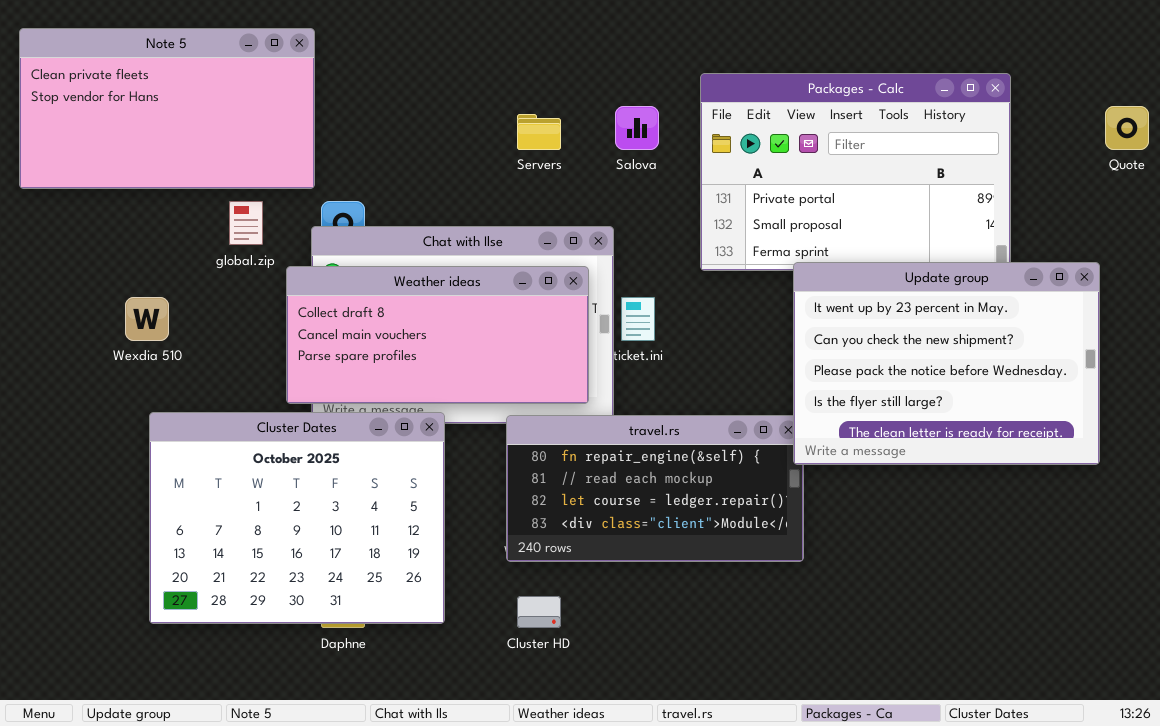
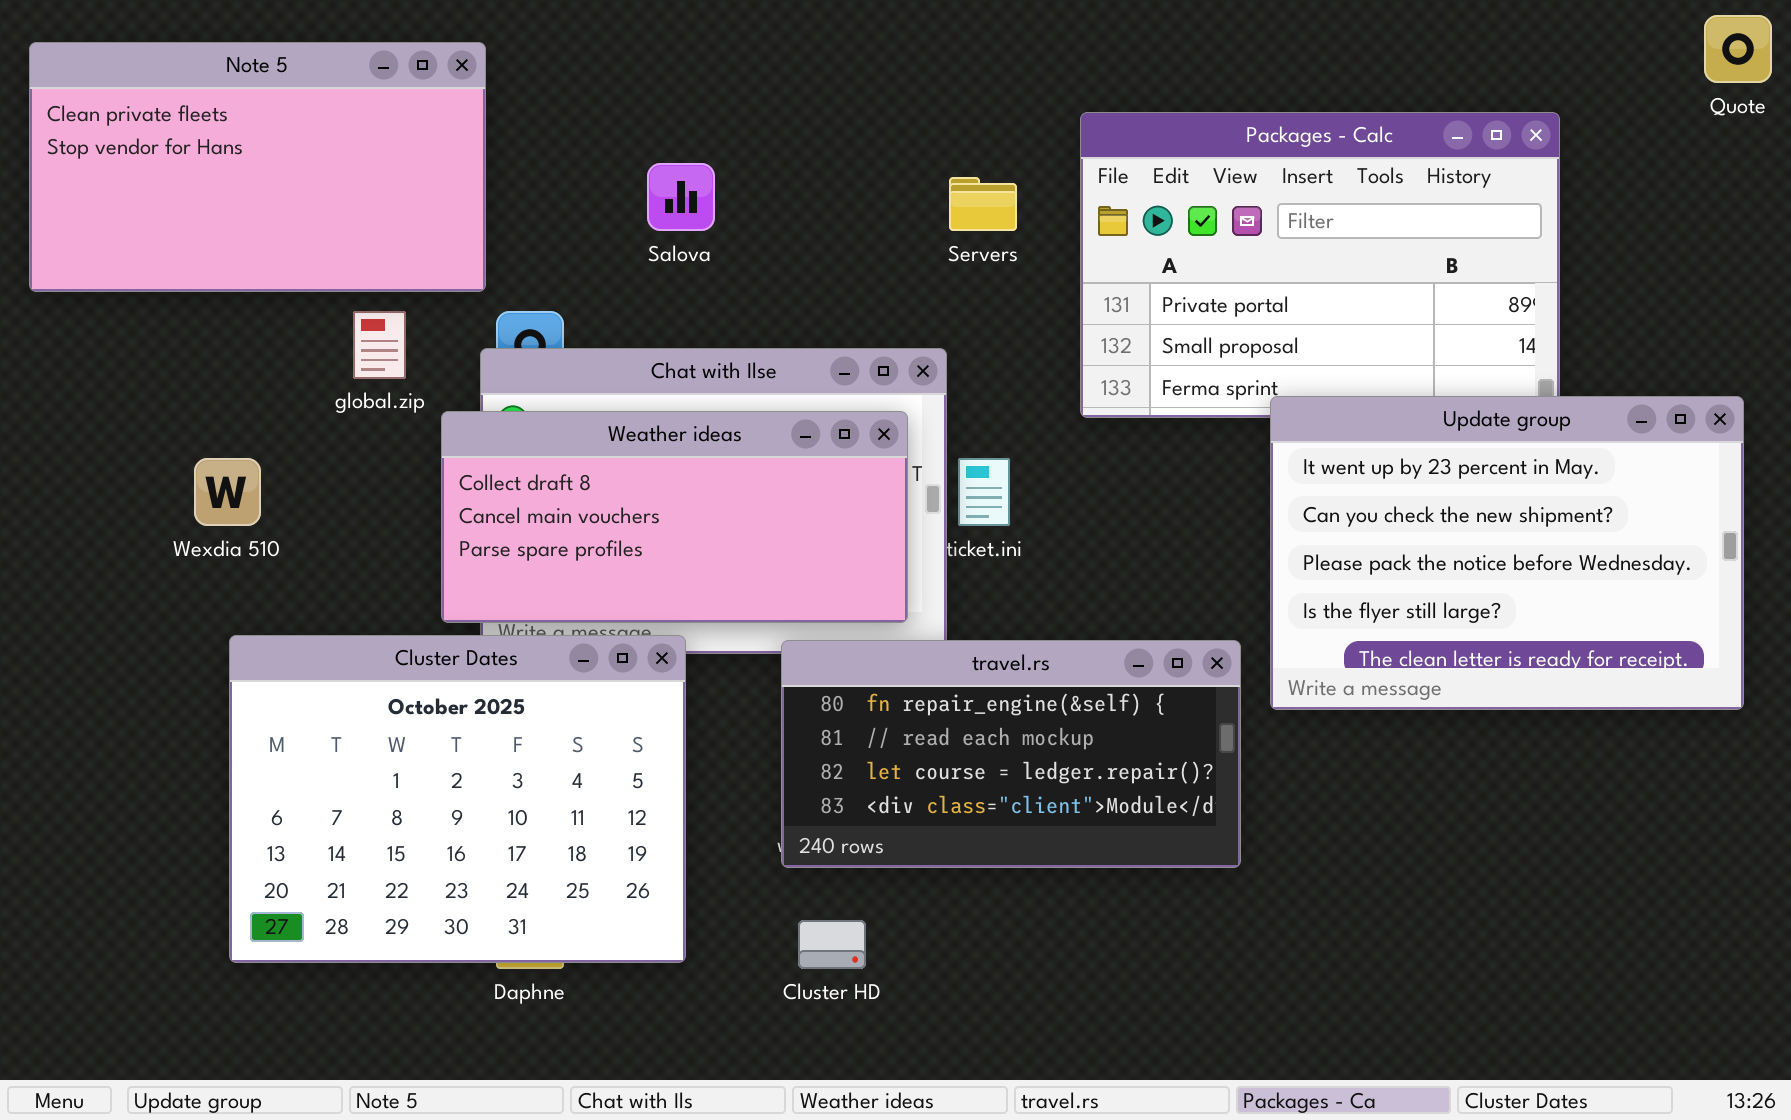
Salova: [615,106,659,150] -> [647,163,715,231], moved
Quote: [1105,106,1149,150] -> [1704,15,1772,83], moved
Servers: [517,114,561,150] -> [949,177,1017,231], moved
Update group: [793,262,1100,465] -> [1270,396,1744,710], moved

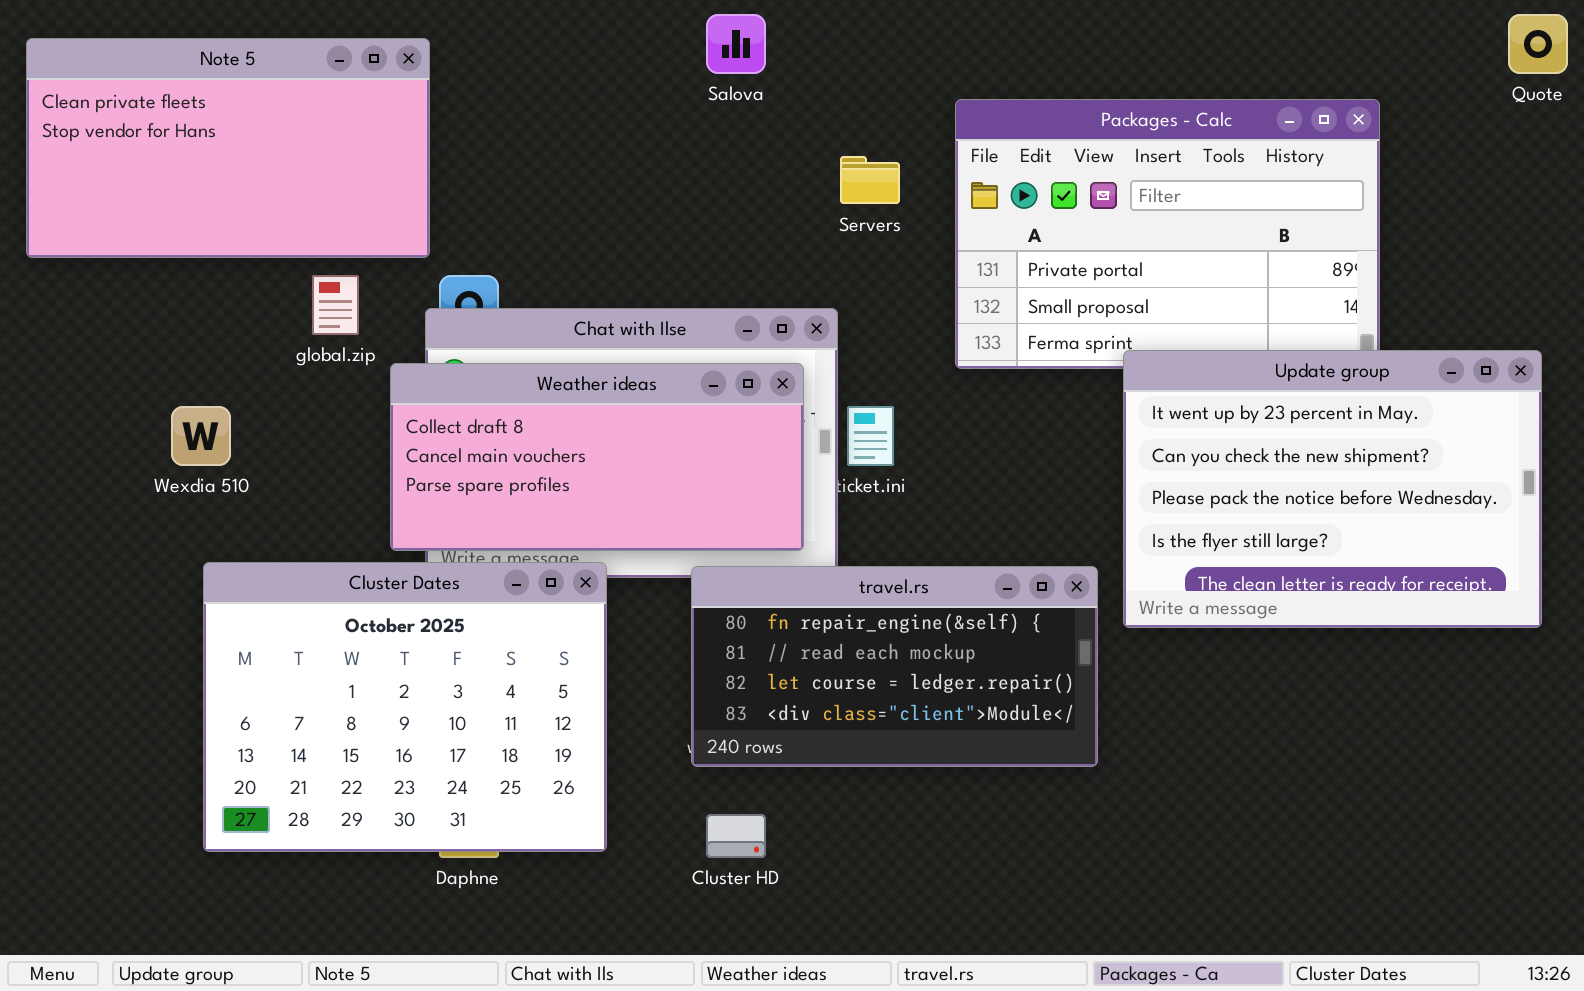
Salova: [647,163,715,231] -> [706,14,766,74], moved

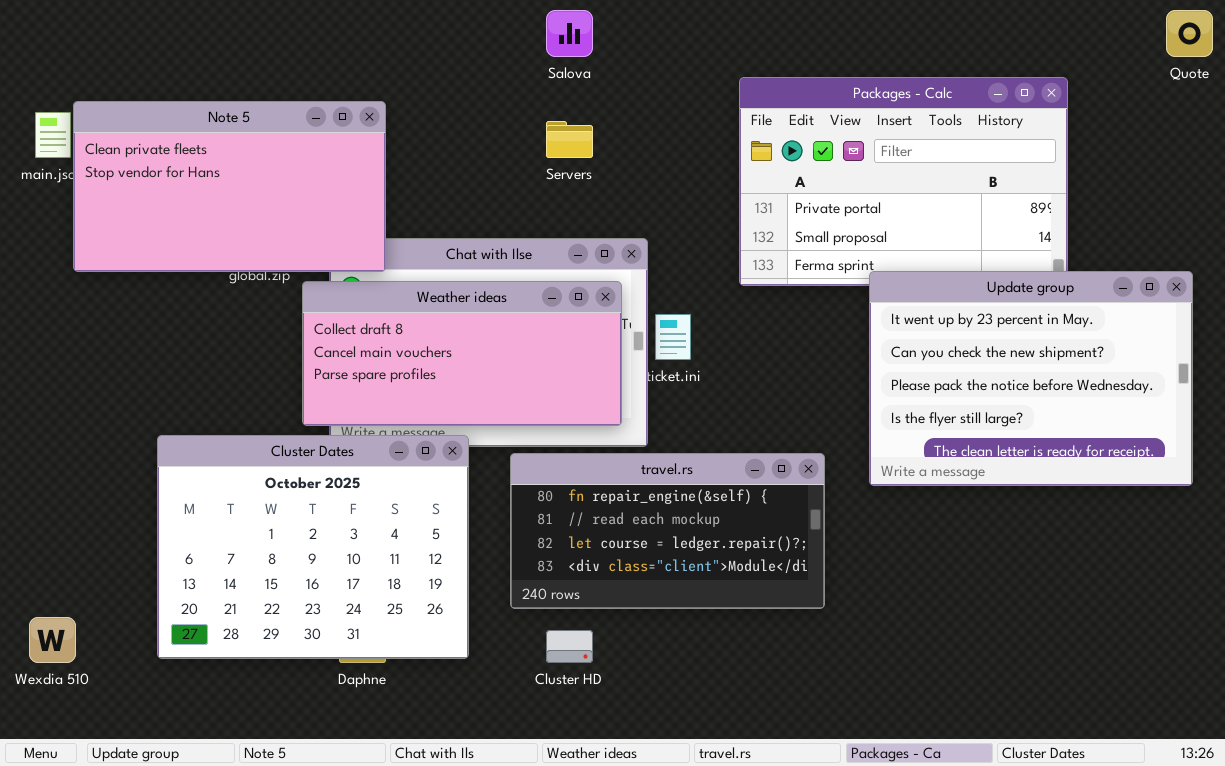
Note 5: [26,38,430,258] -> [73,101,386,272], moved
Servers: [840,156,900,204] -> [546,121,593,158], moved
Wexdia 510: [171,406,231,466] -> [29,617,76,663], moved
travel.rs: [691,566,1098,767] -> [510,453,825,609], moved

